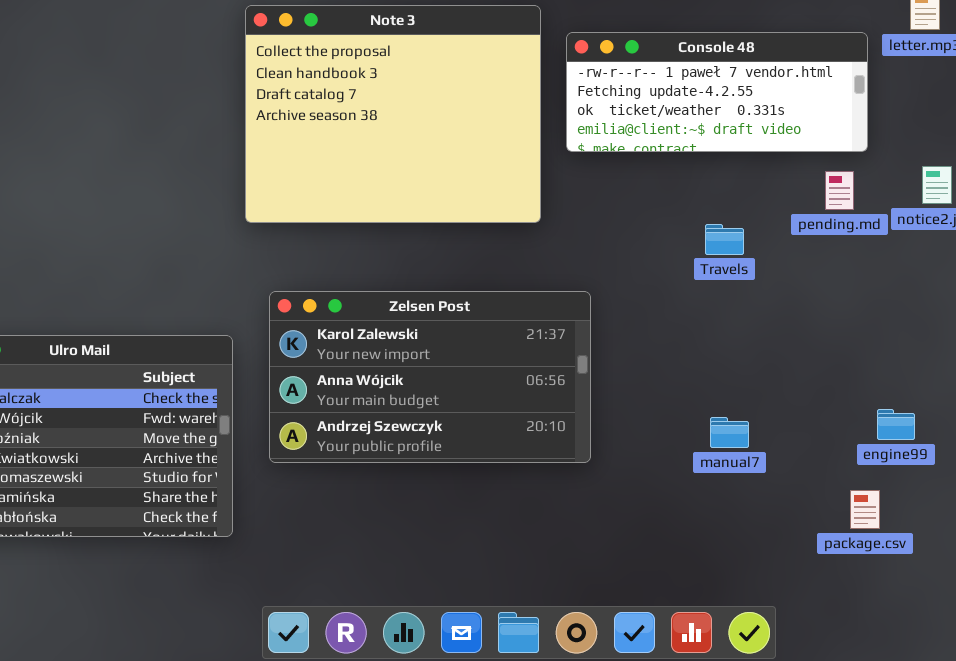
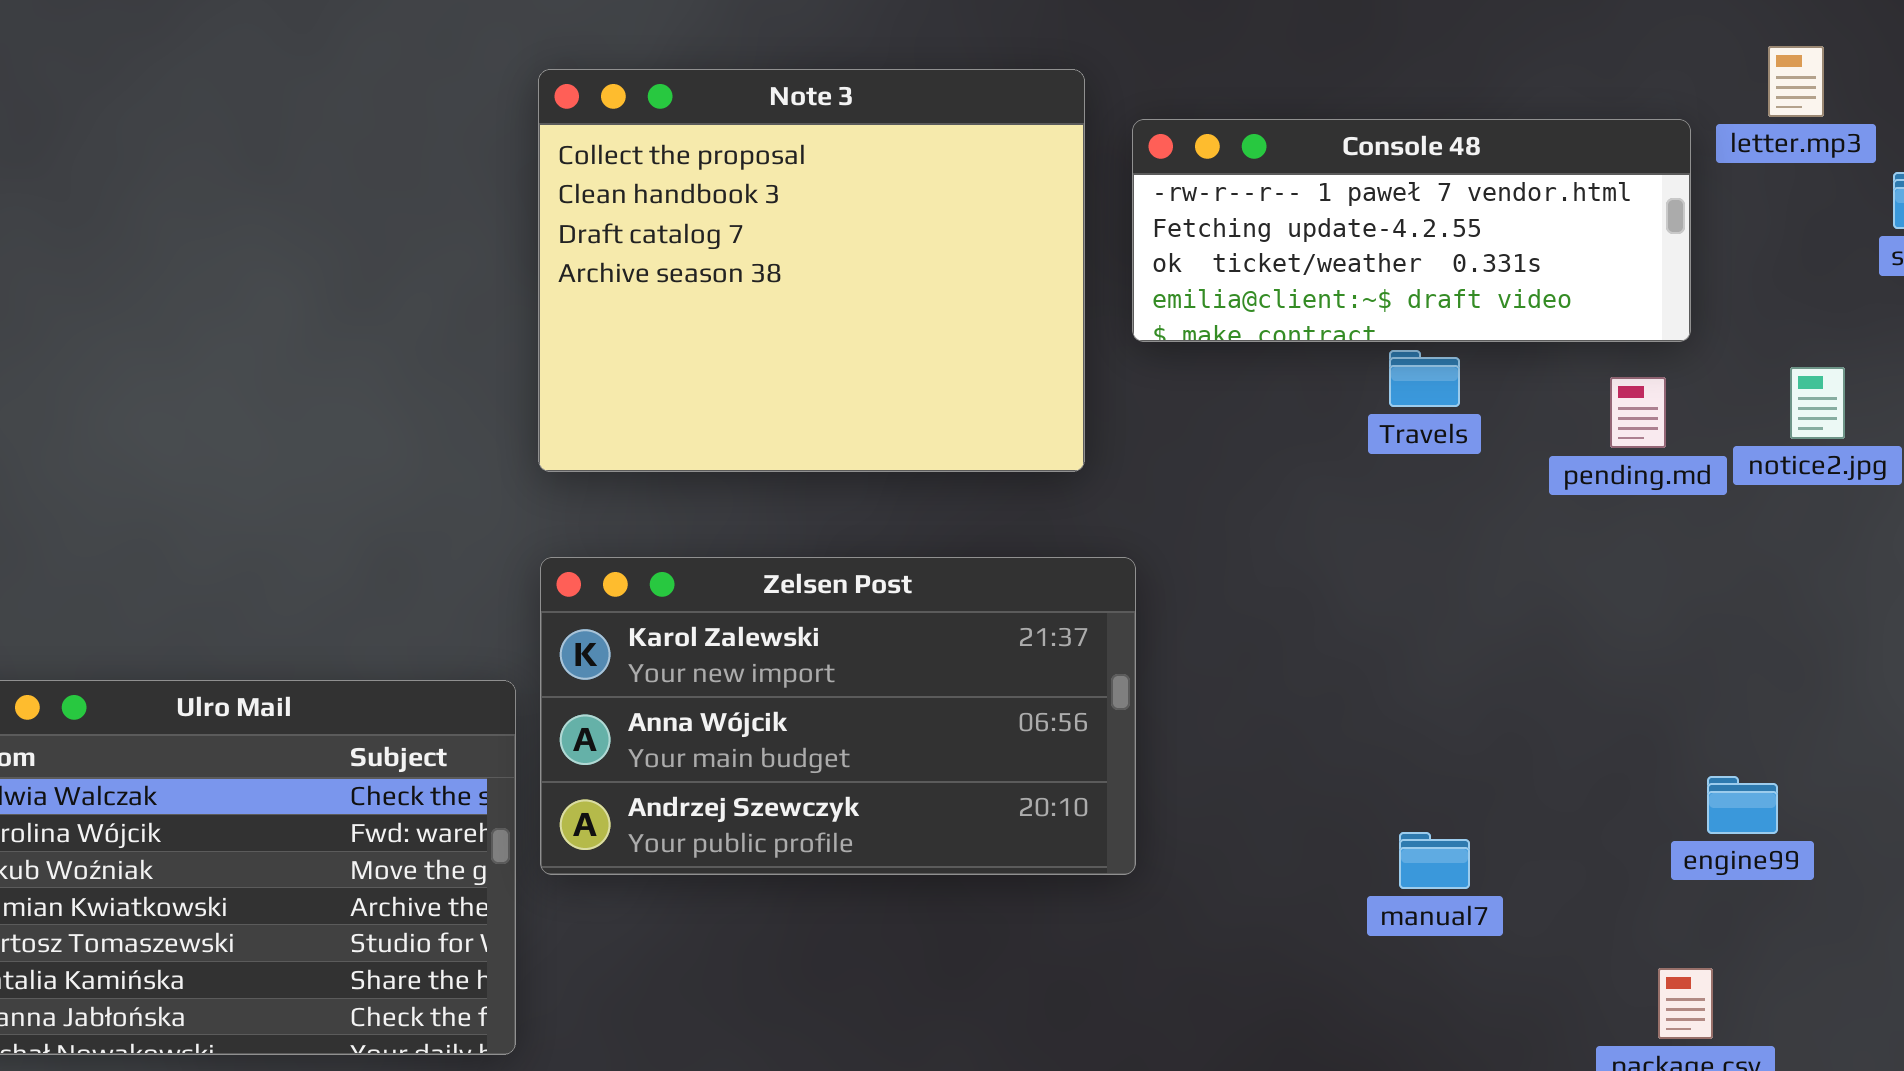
Travels: [705,224,744,255] -> [1389,350,1460,407], moved
Zelsen Post: [269,291,591,463] -> [540,557,1136,875], moved
engine99: [877,409,915,440] -> [1707,776,1778,834], moved

